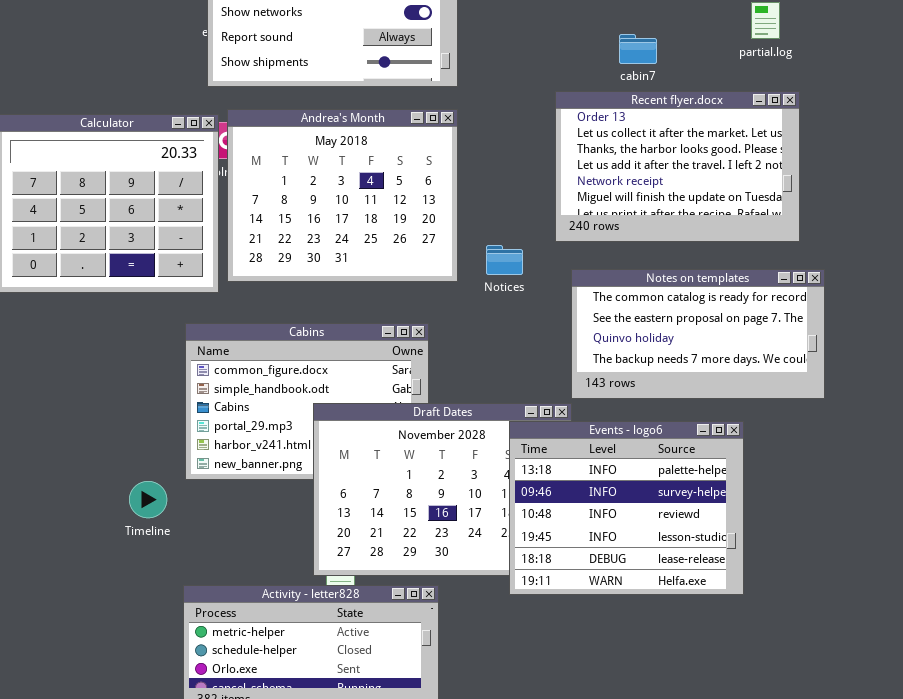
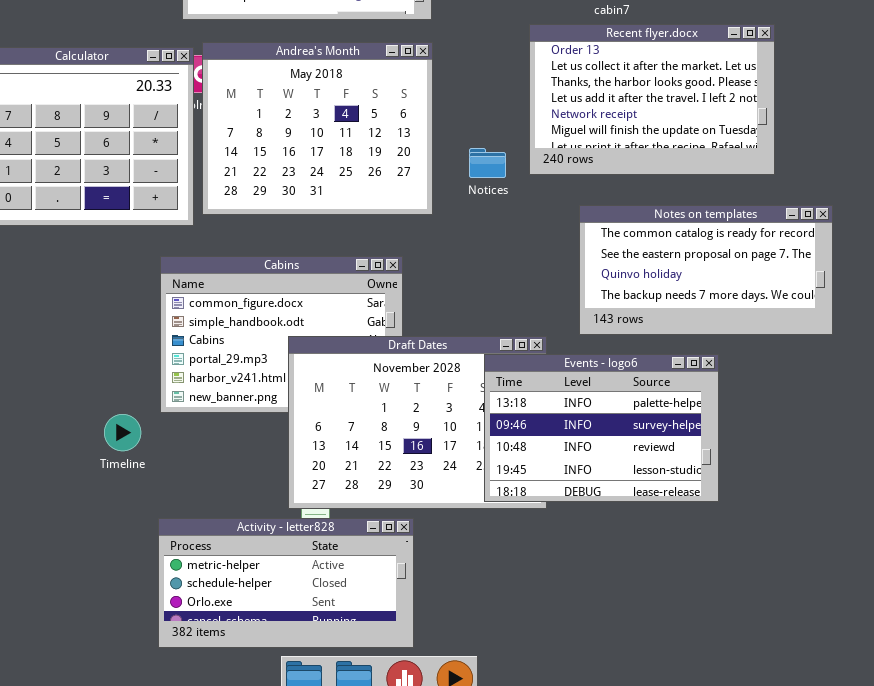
Notices: [486,245,523,275] -> [469,148,506,178], moved
Notes on templates: [571,269,825,399] -> [579,205,833,335], moved
Events - logo6: [509,421,744,595] -> [484,354,719,502], resized

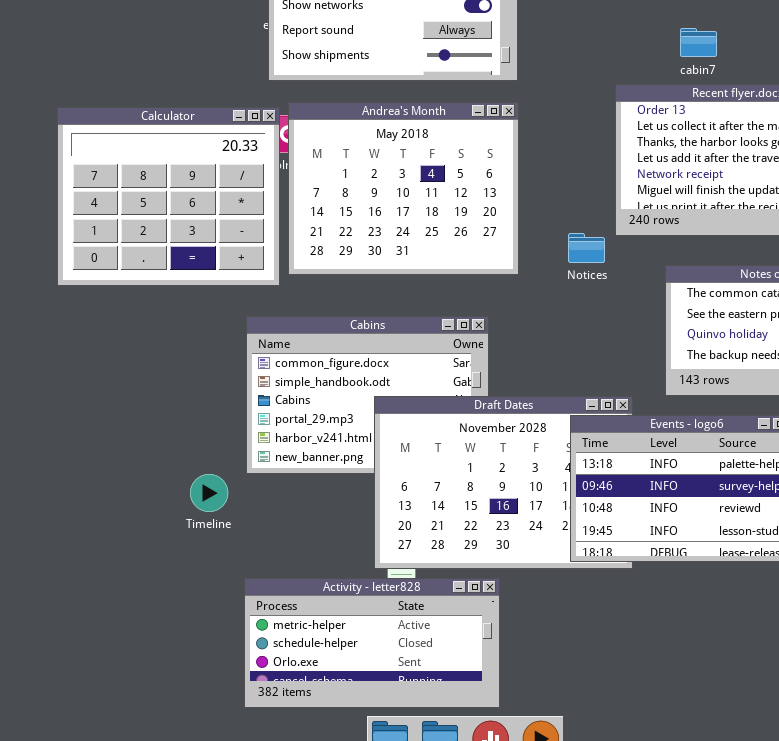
Notices: [469,148,506,178] -> [568,233,605,263], moved

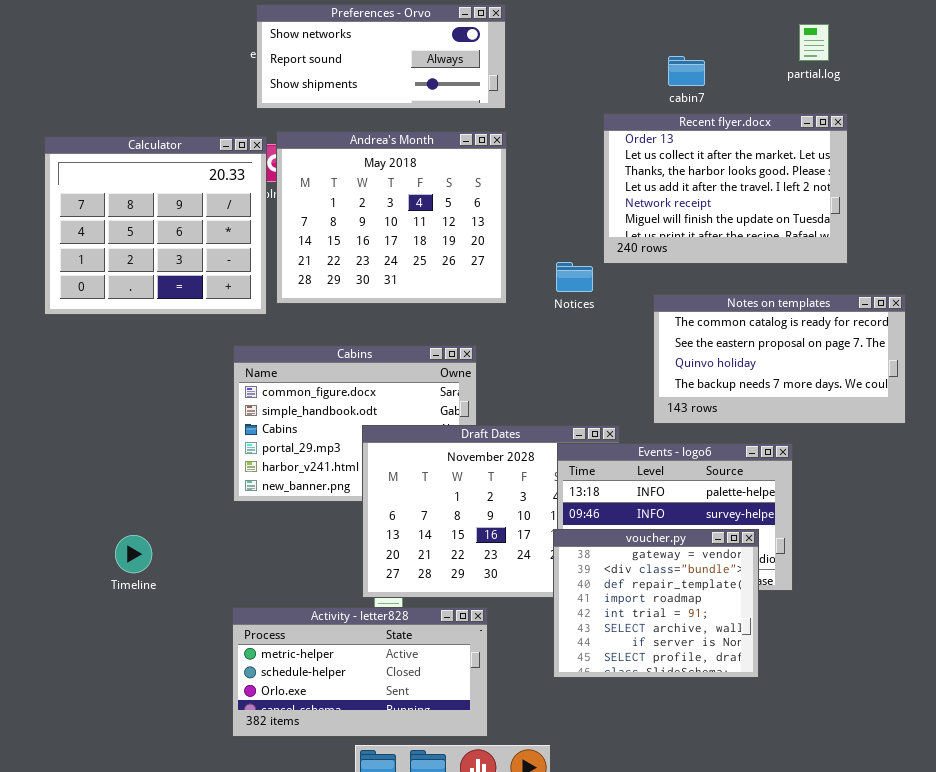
Timeline: [190,474,228,512] -> [115,535,152,573], moved
voucher.py: none -> [553,529,759,678], opened

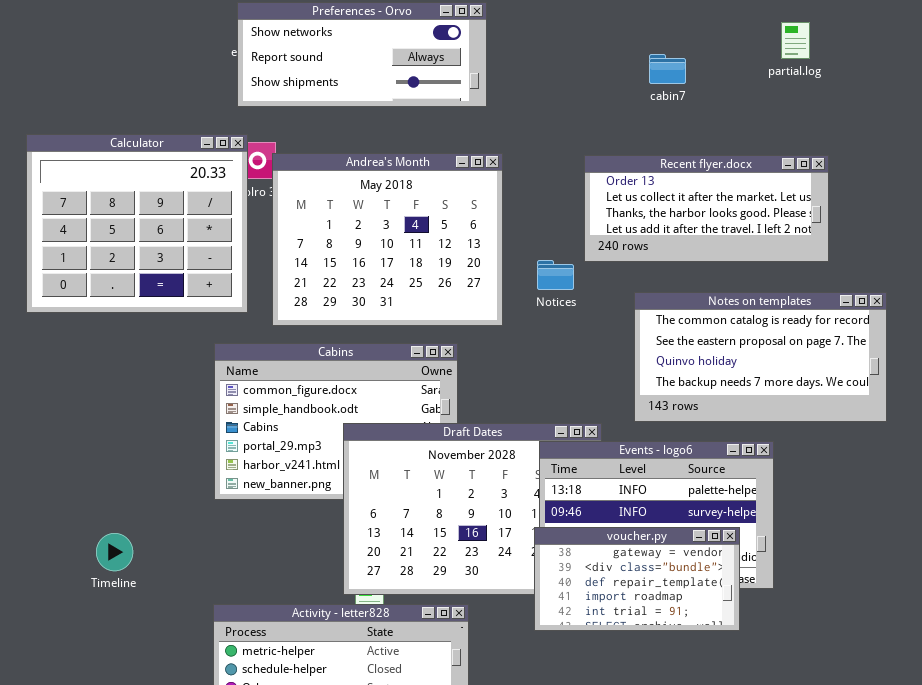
Recent flyer.docx: [603,113,848,264] -> [584,155,829,262], resized
Andrea's Month: [276,131,507,304] -> [272,153,503,326], moved
voucher.py: [553,529,759,678] -> [534,527,740,631], resized

